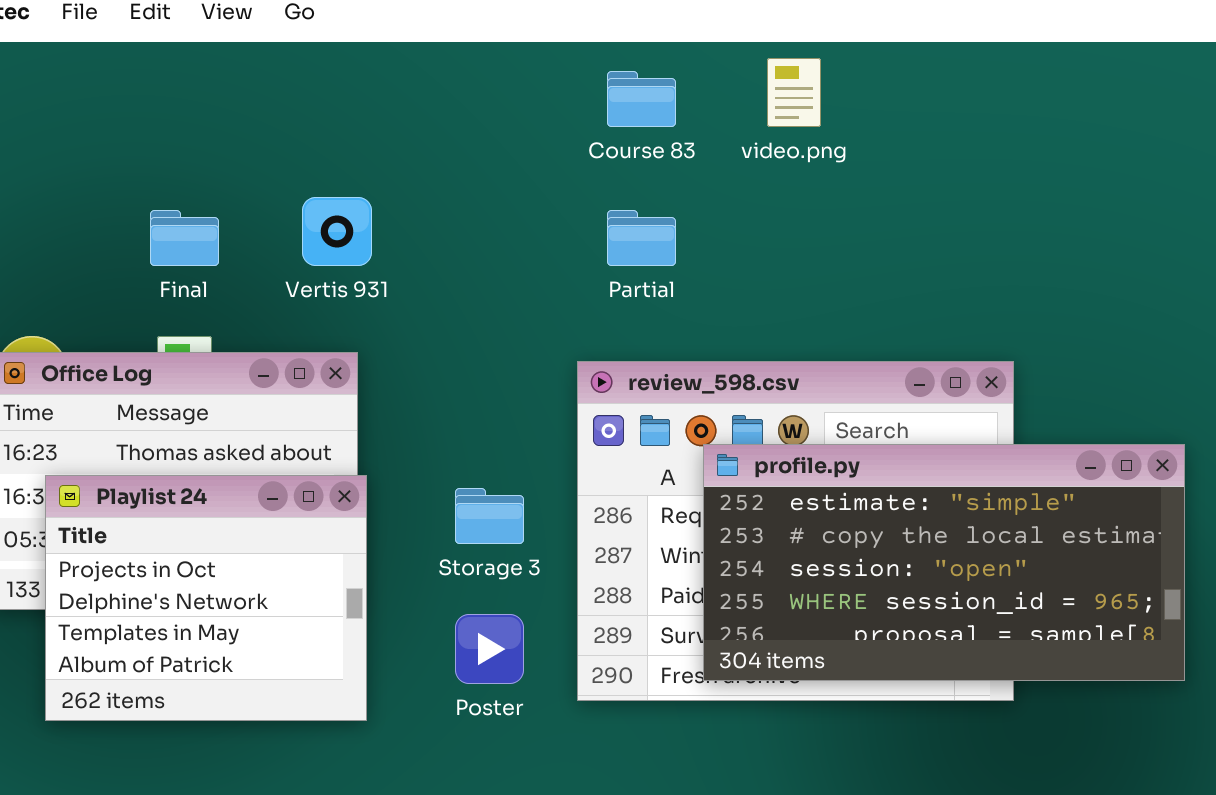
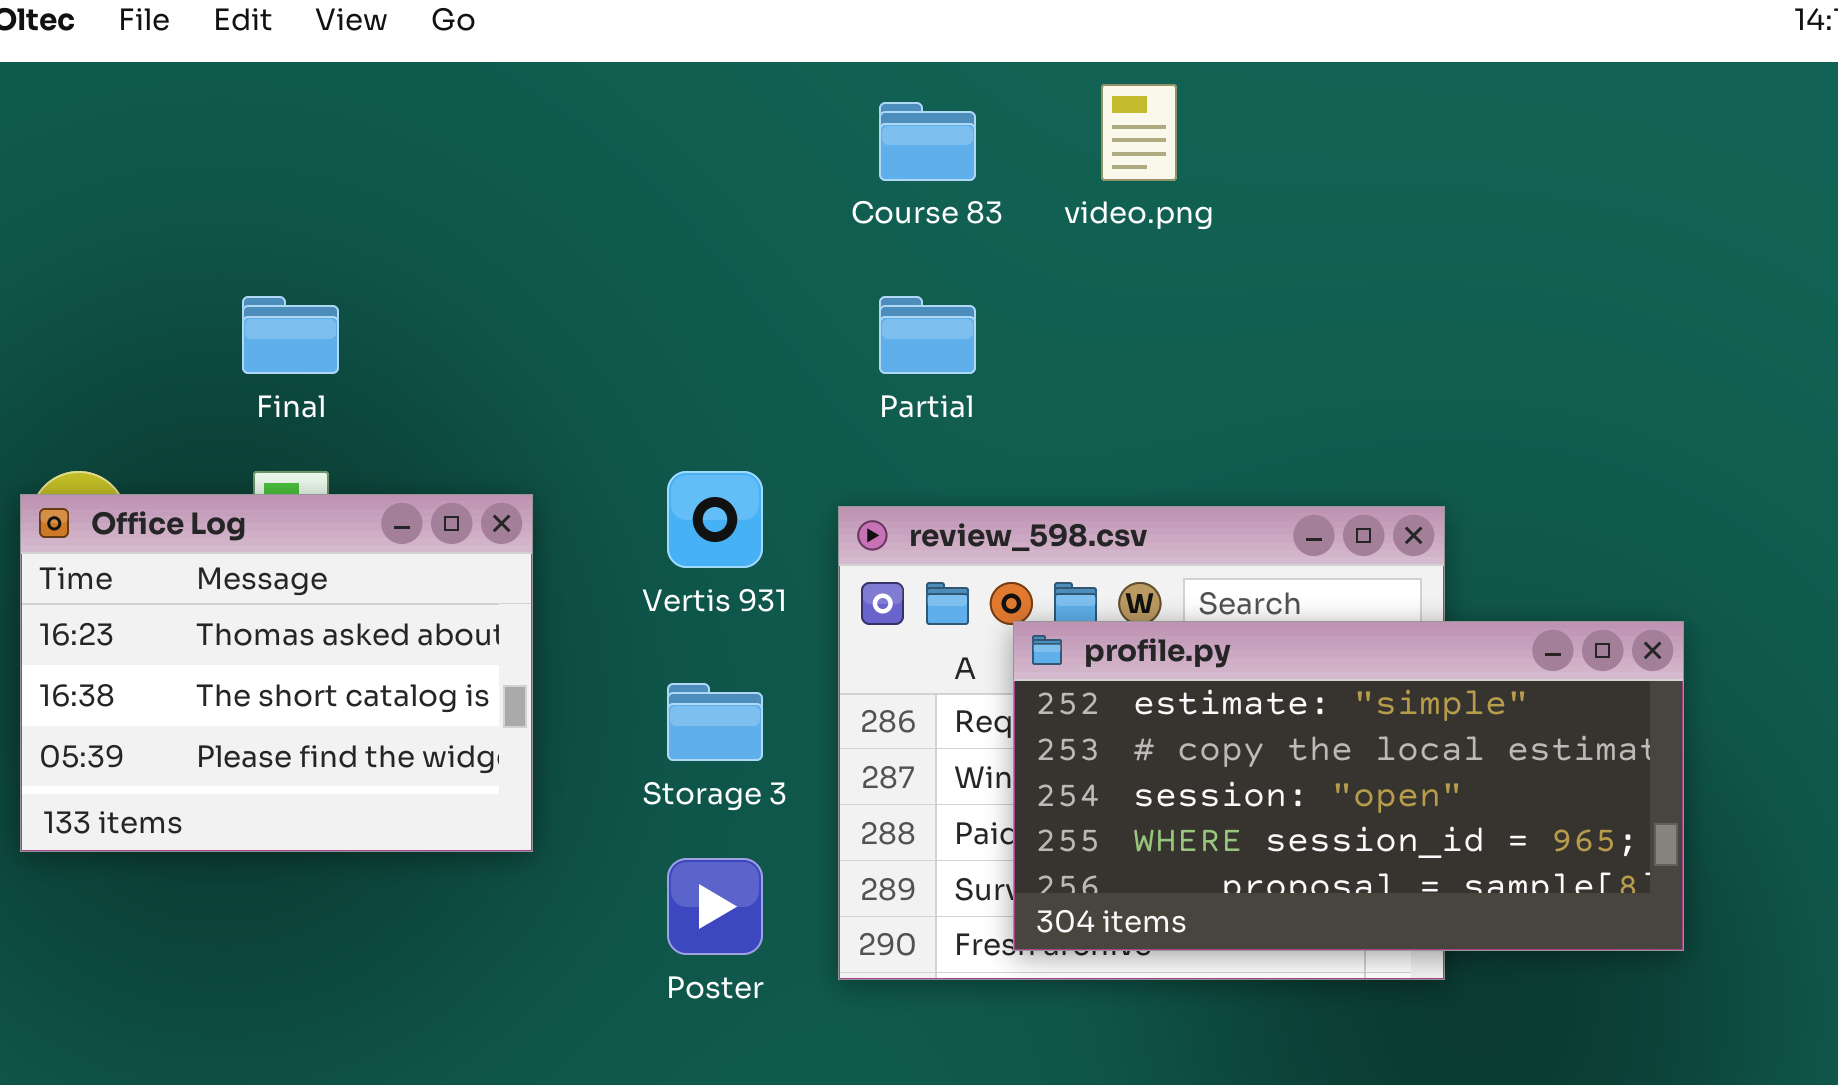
Vertis 931: [302,197,372,266] -> [667,471,763,568], moved
Playlist 24: [45,475,367,721] -> none, closed

